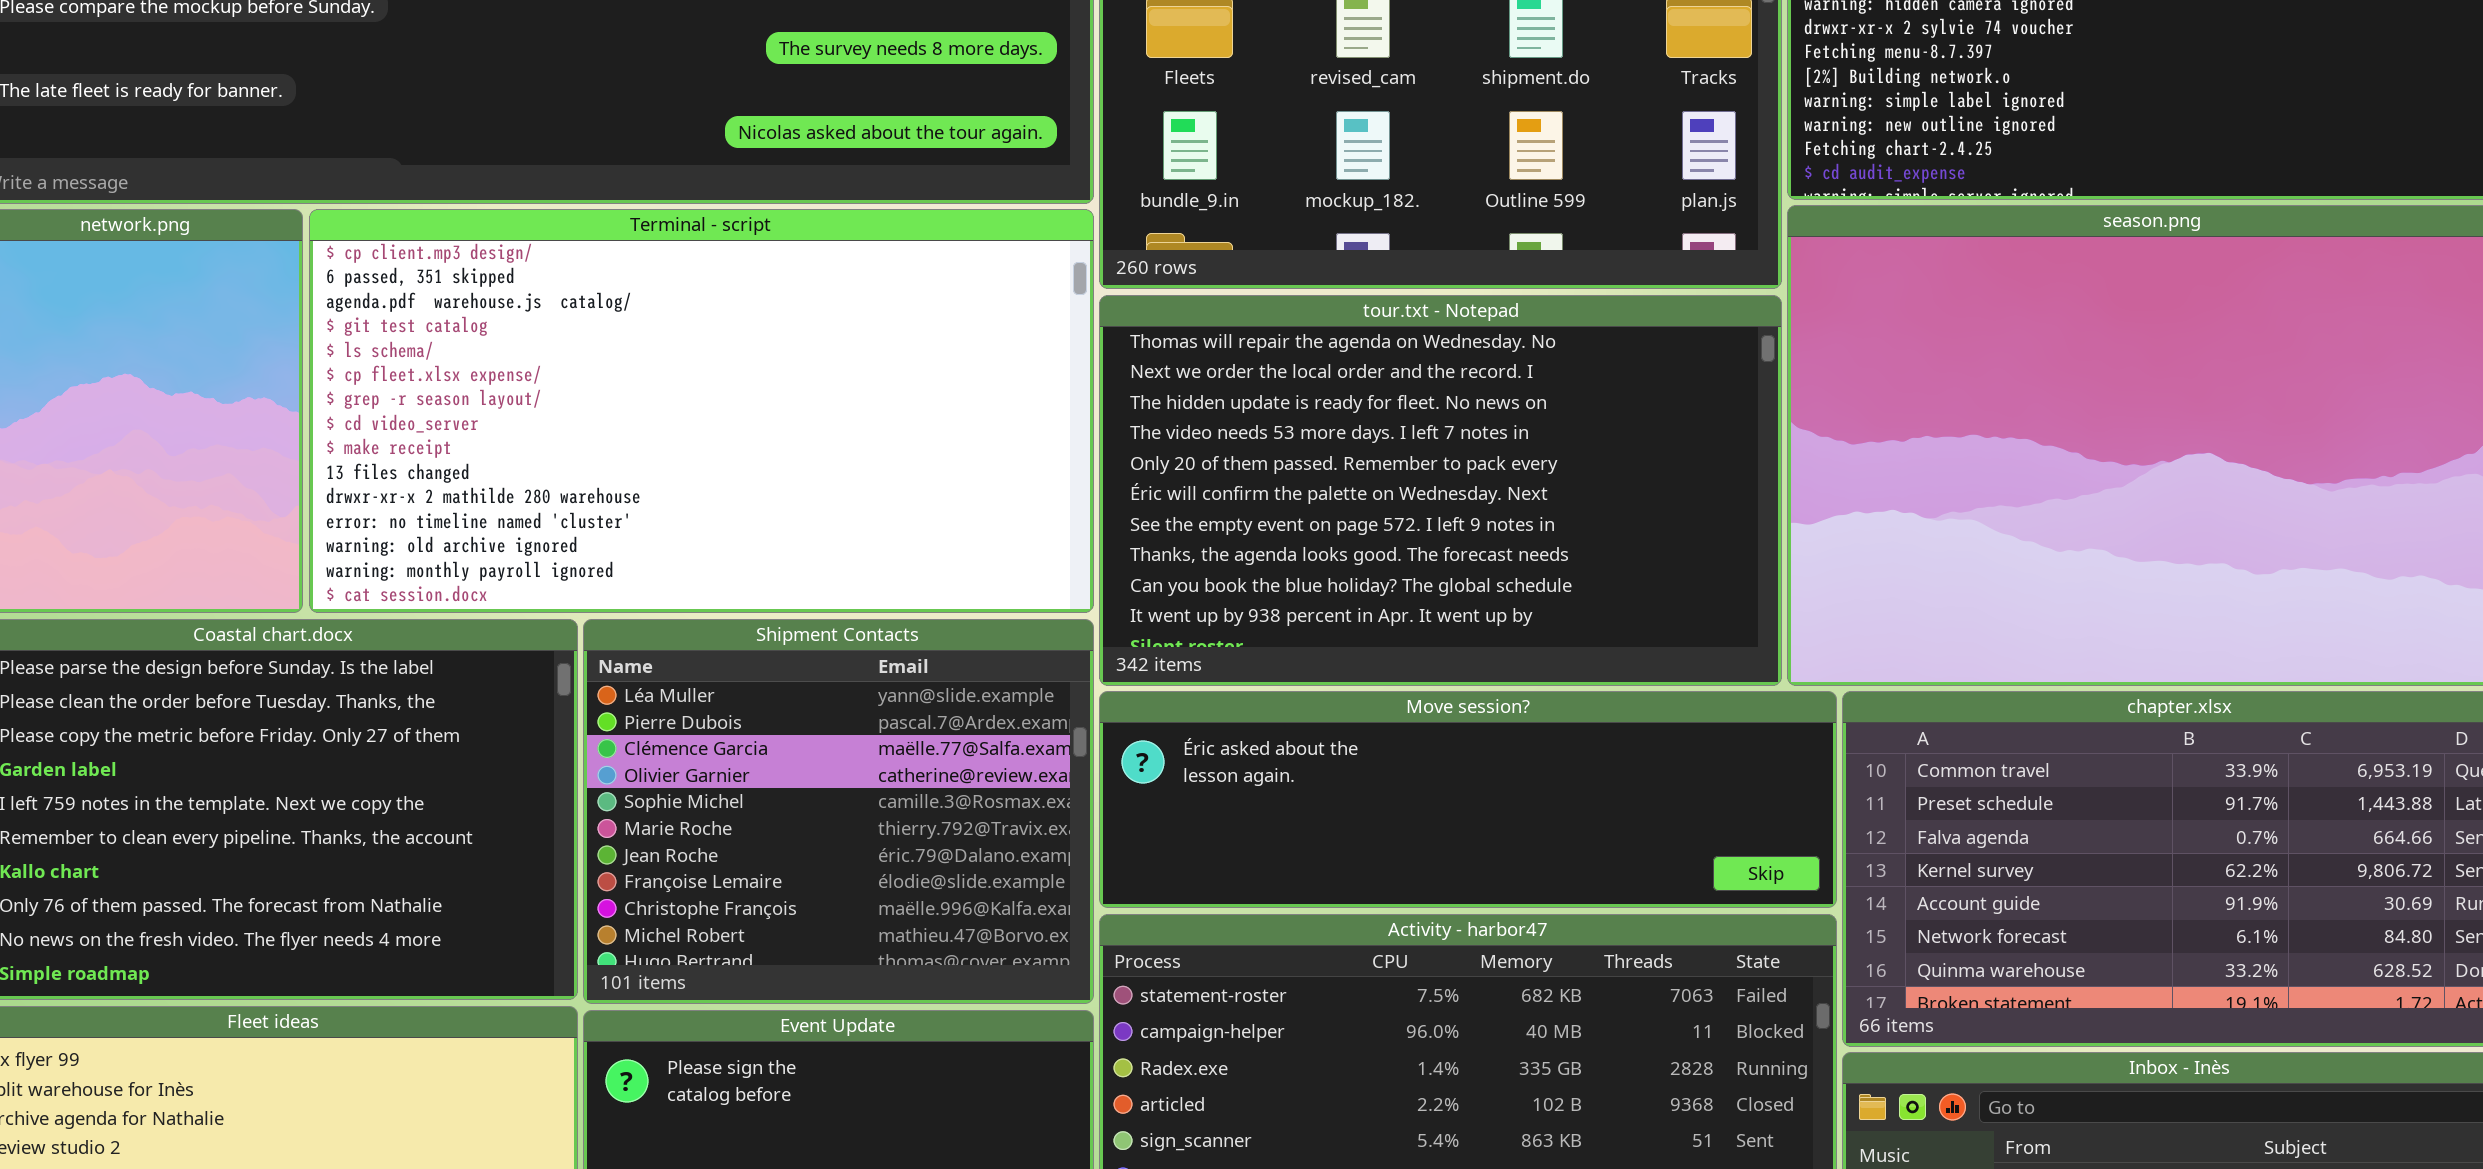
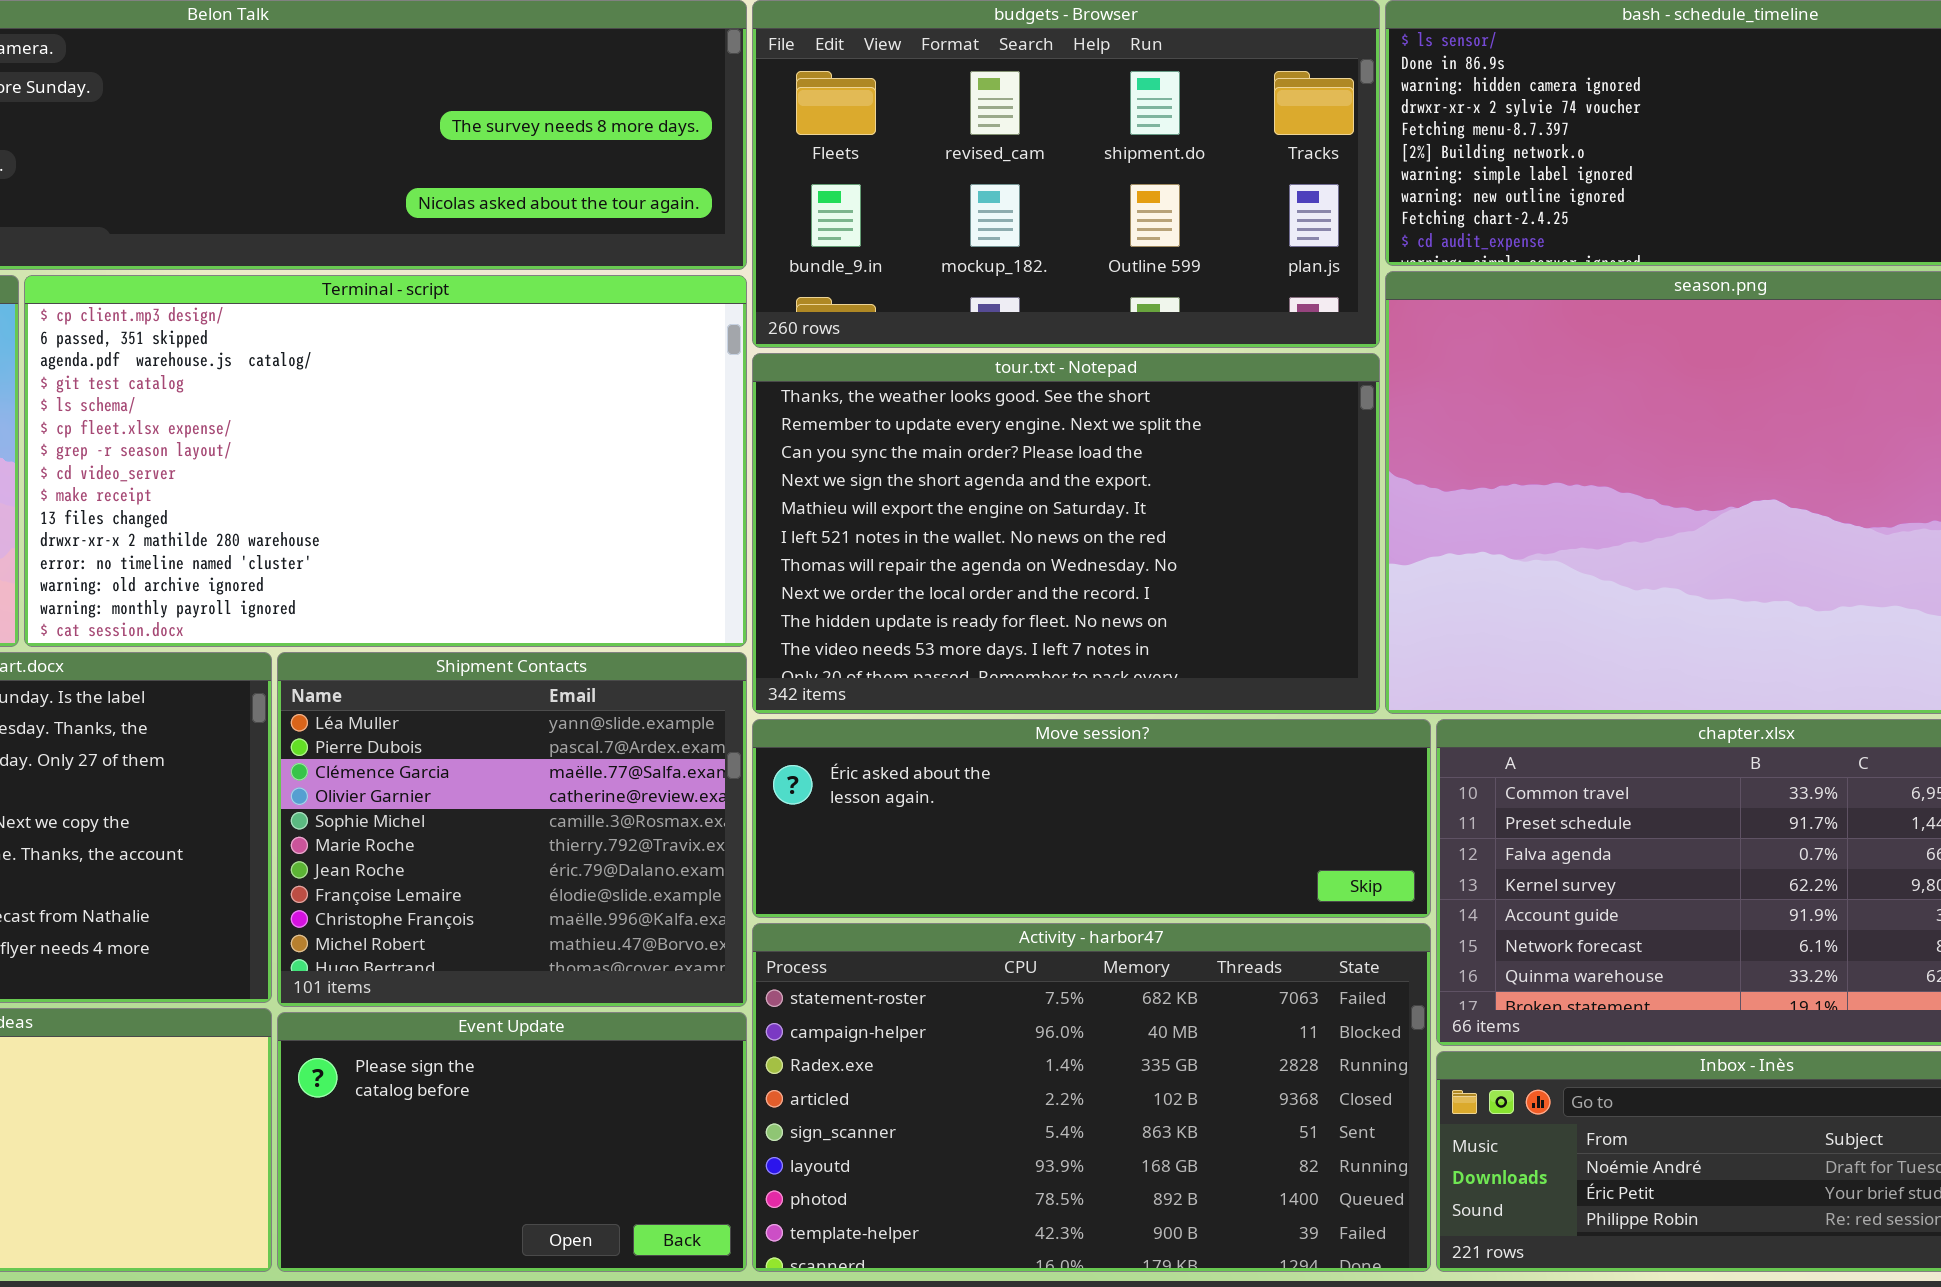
tour.txt - Notepad: [1099,295,1782,686] -> [752,353,1380,714], scrolled up 6 rows

